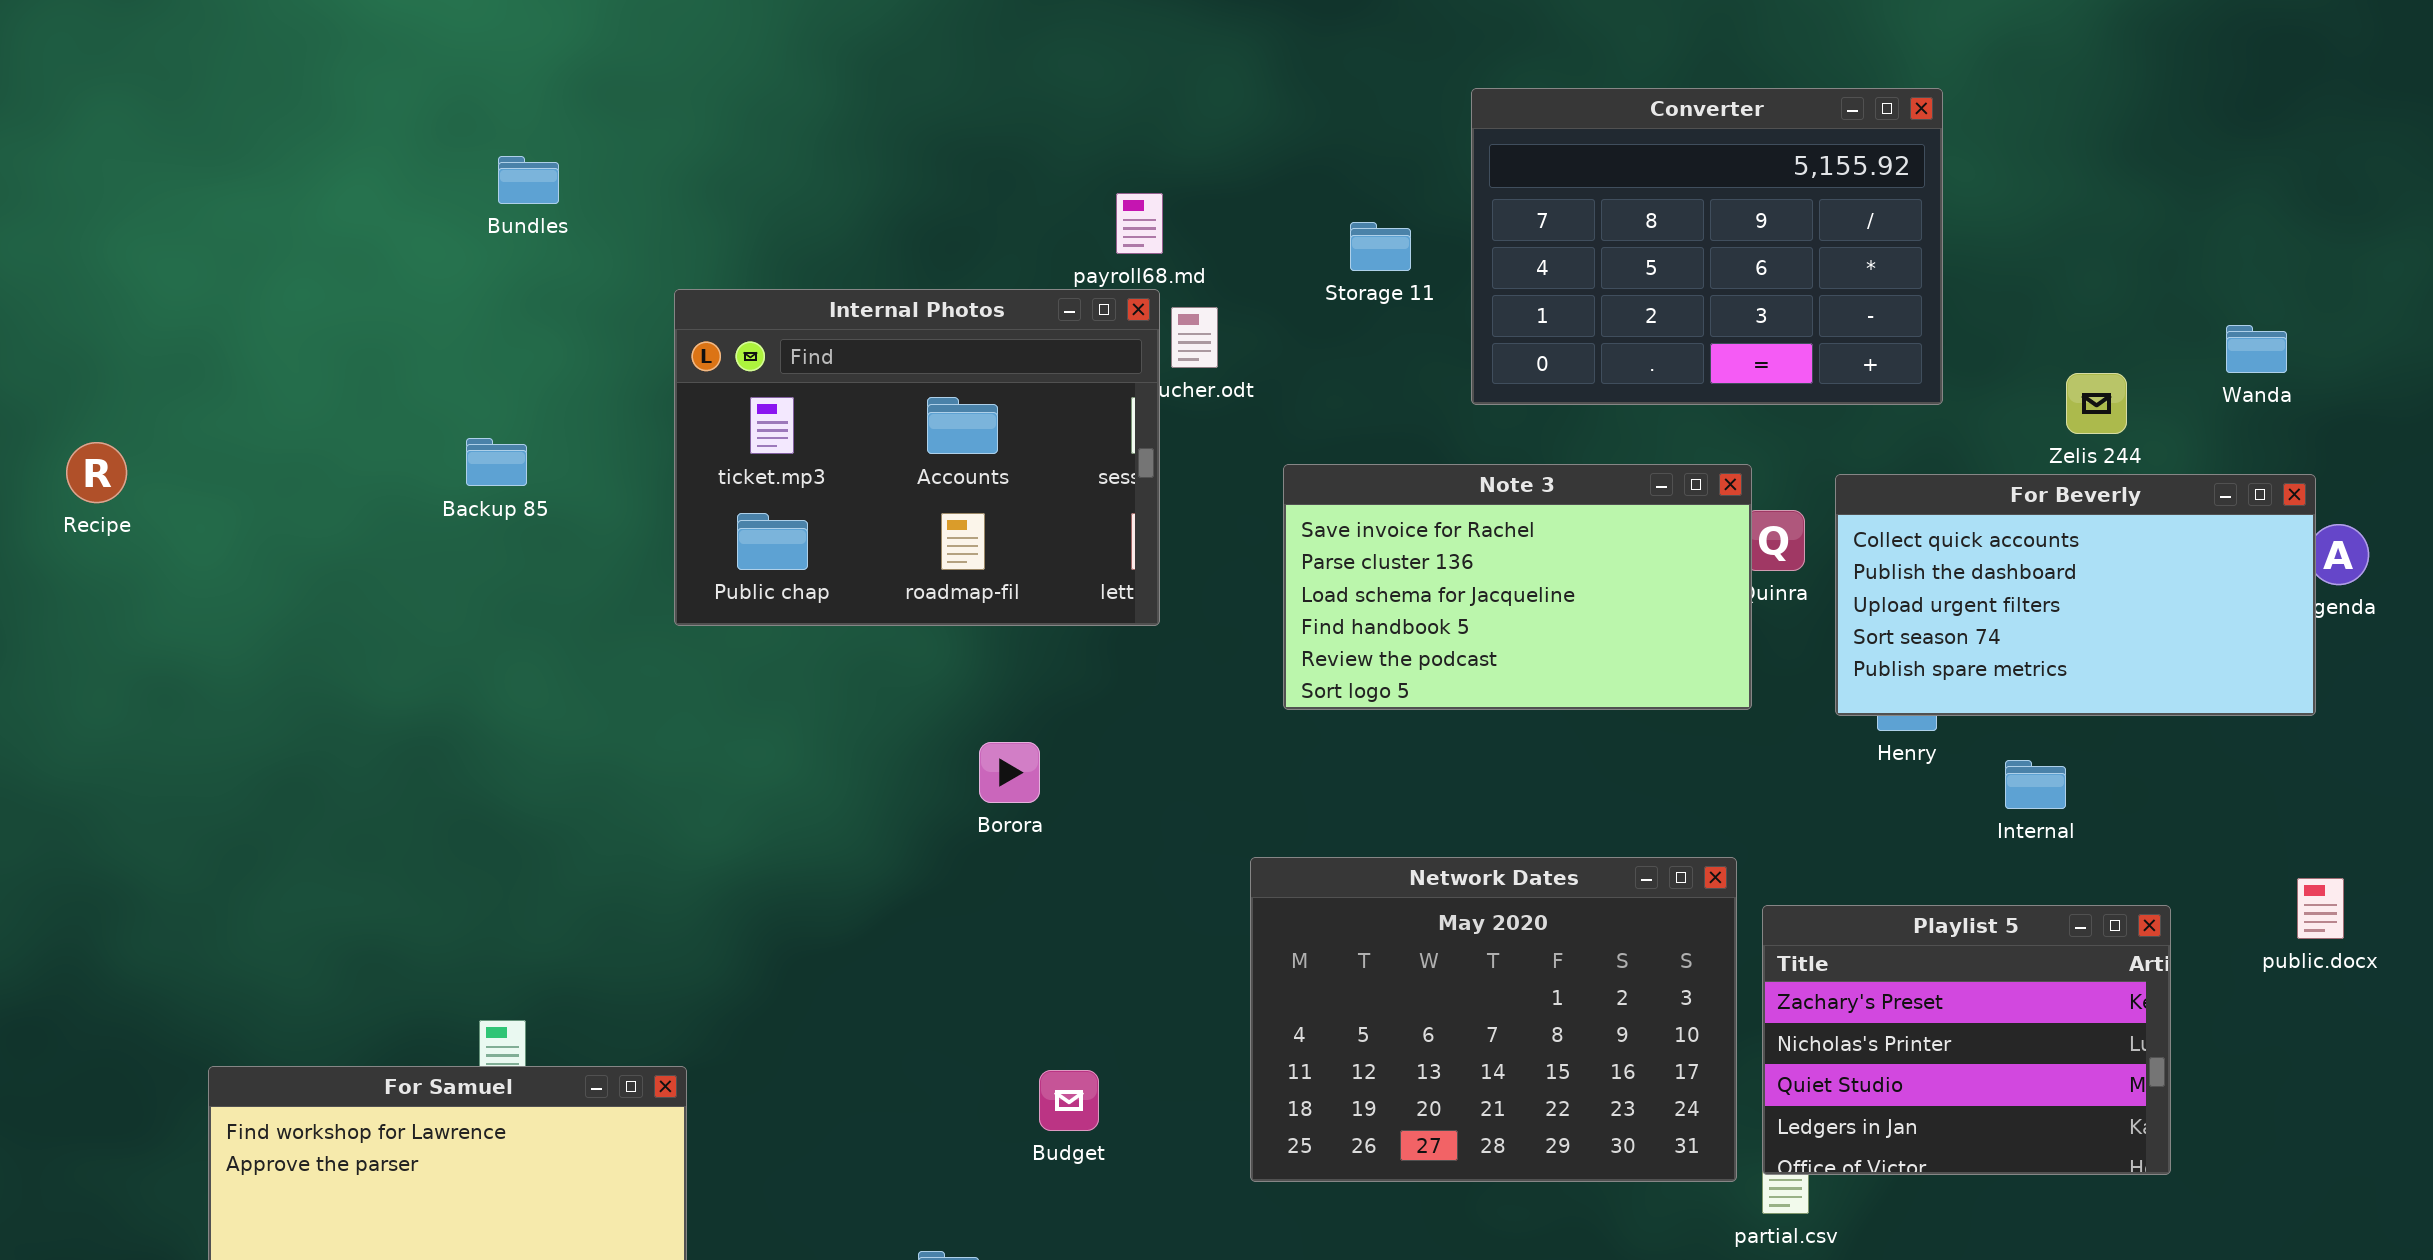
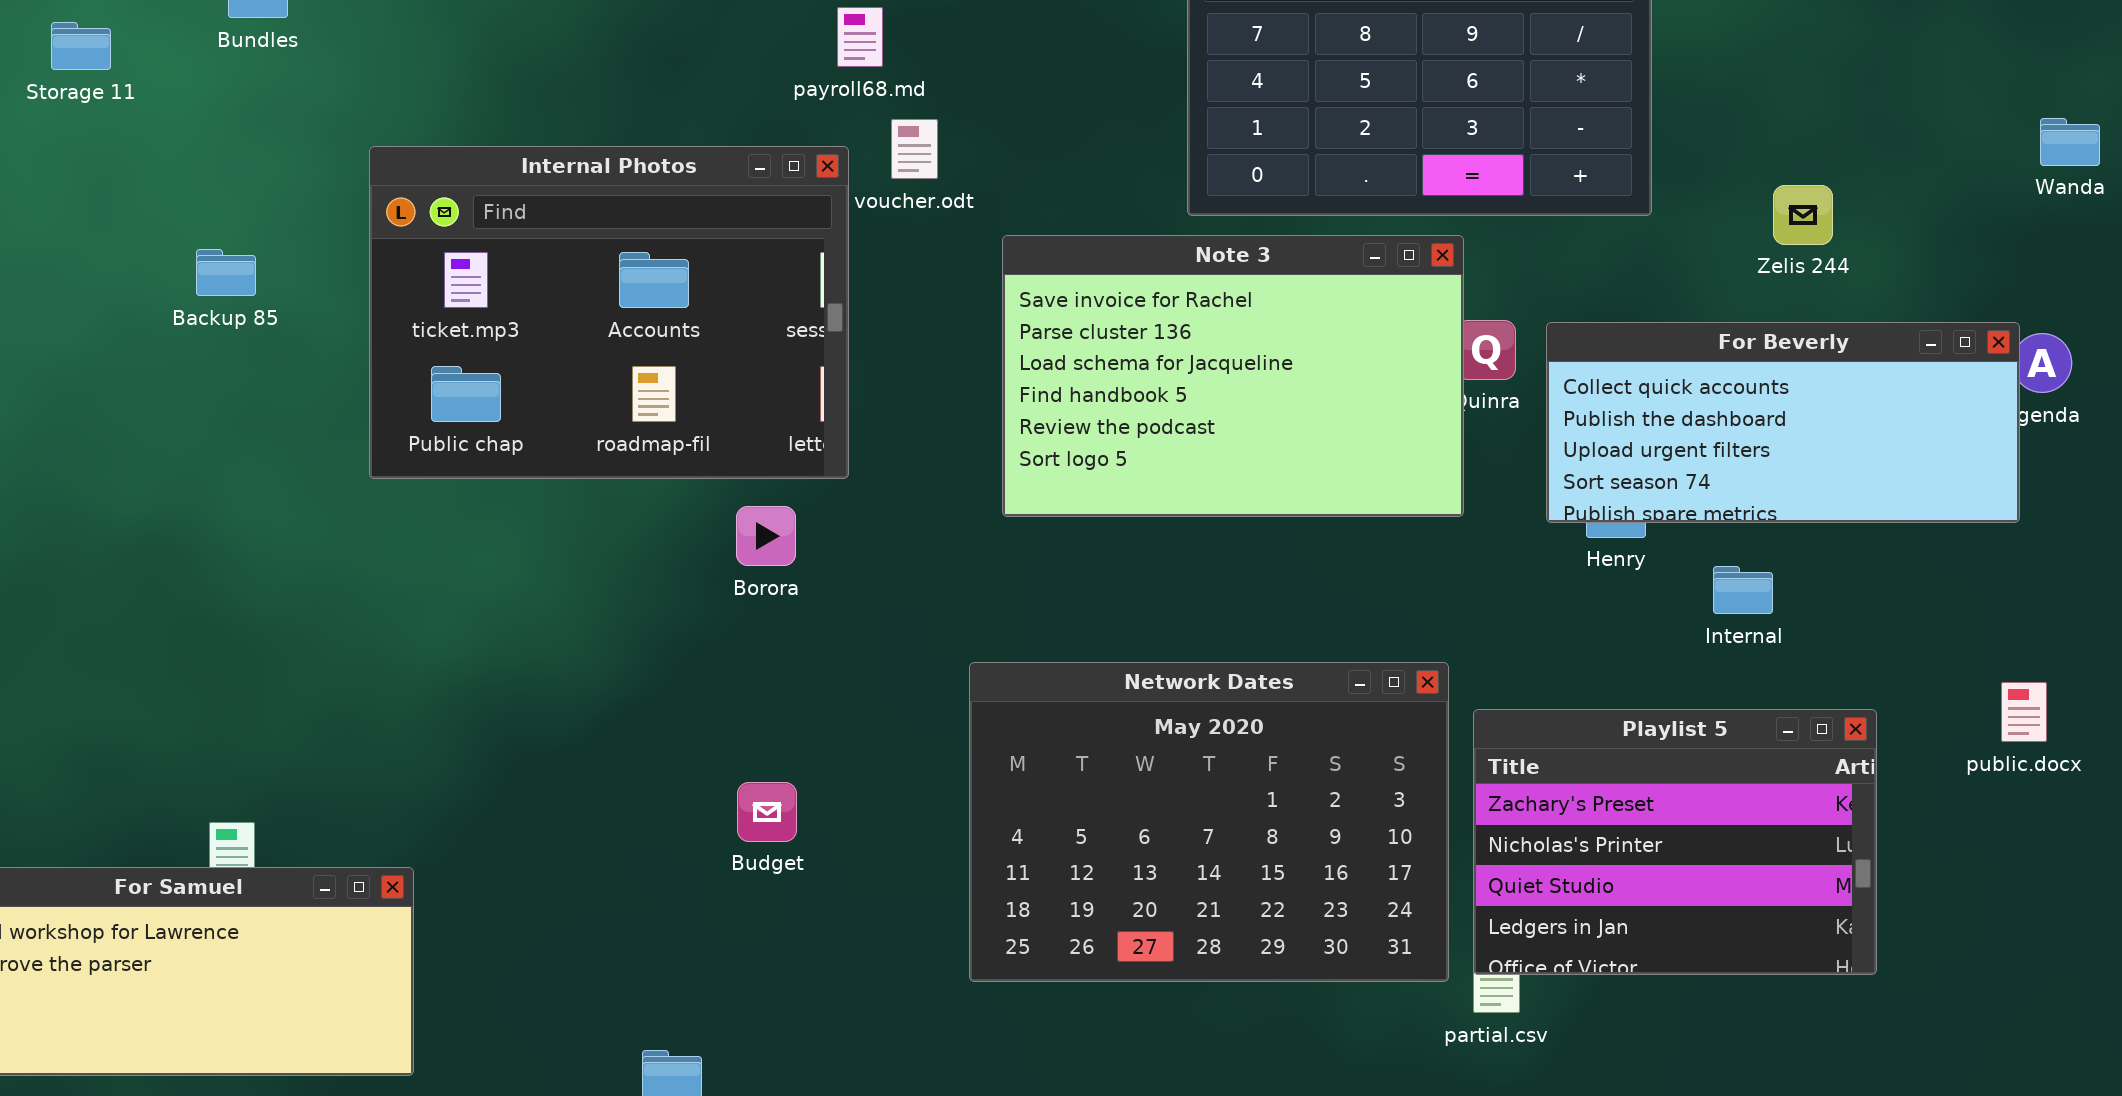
Storage 11: [1350,222,1411,271] -> [51,22,111,70], moved
Internal Photos: [674,289,1160,626] -> [369,146,849,479], moved
Wanda: [2226,325,2287,373] -> [2040,118,2100,166], moved
Note 3: [1283,464,1752,710] -> [1002,235,1464,517], resized
For Beverly: [1835,474,2316,716] -> [1546,322,2020,523], resized
Borora: [979,742,1040,803] -> [736,506,796,566], moved
Budget: [1039,1070,1099,1131] -> [737,782,797,842], moved

